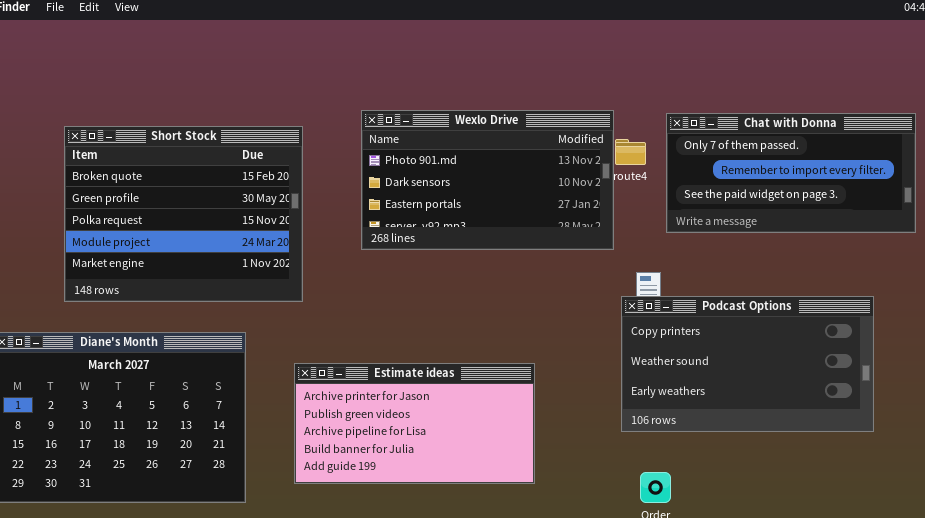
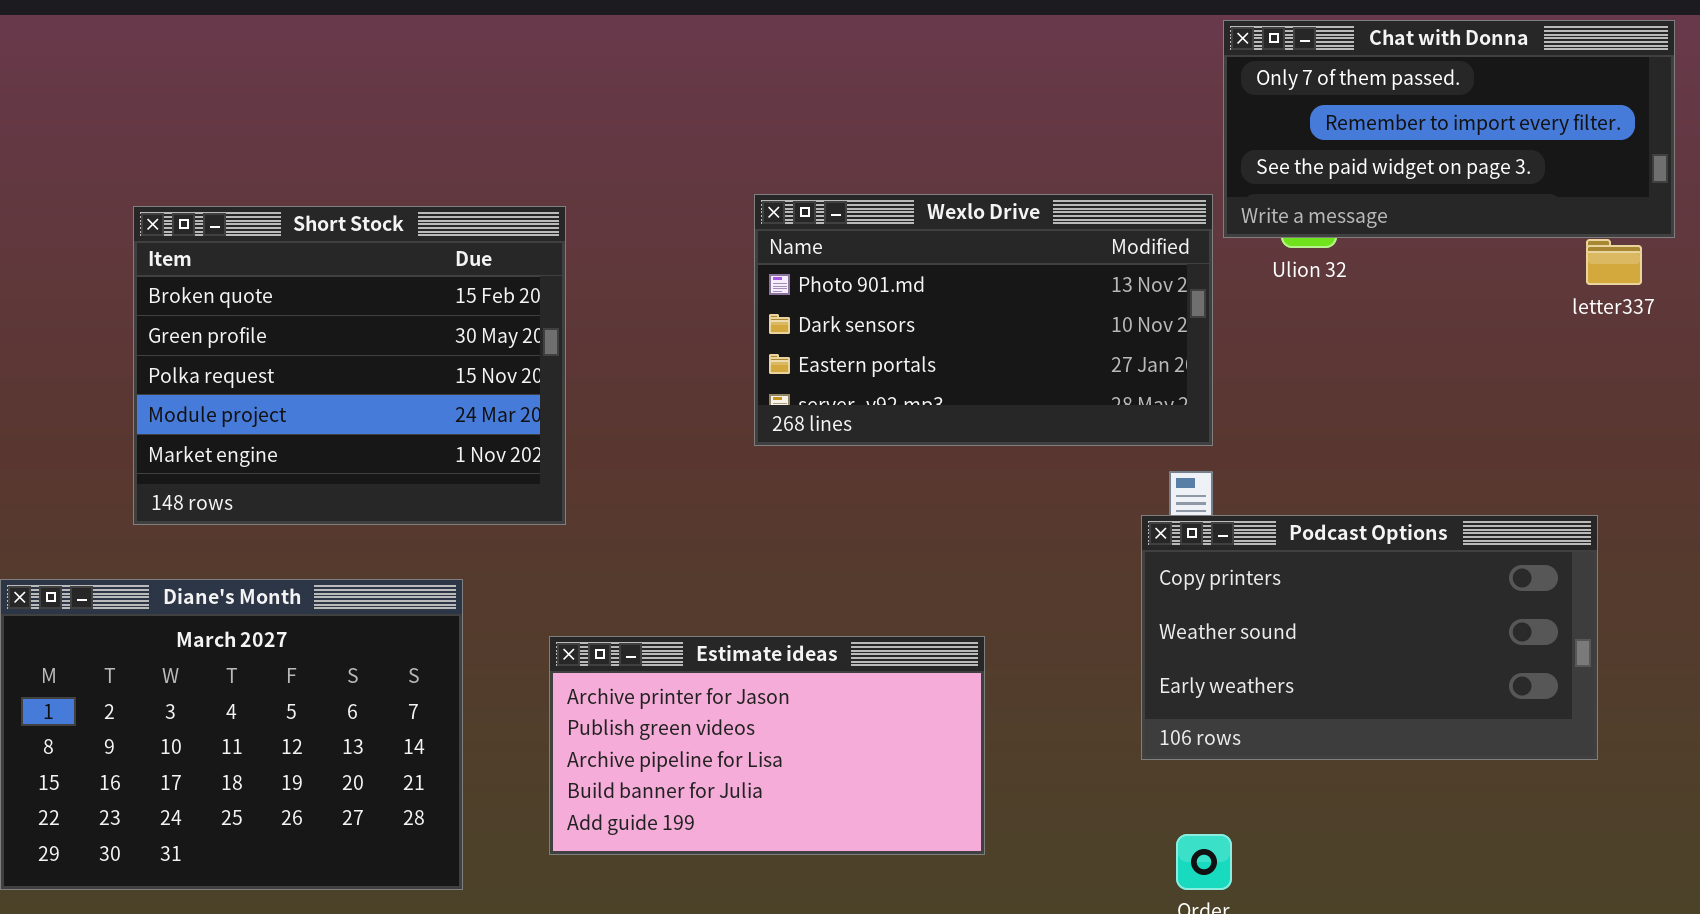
Wexlo Drive: [361,110,614,250] -> [754,194,1213,446], moved
Chat with Donna: [666,113,916,233] -> [1223,20,1675,238], moved

